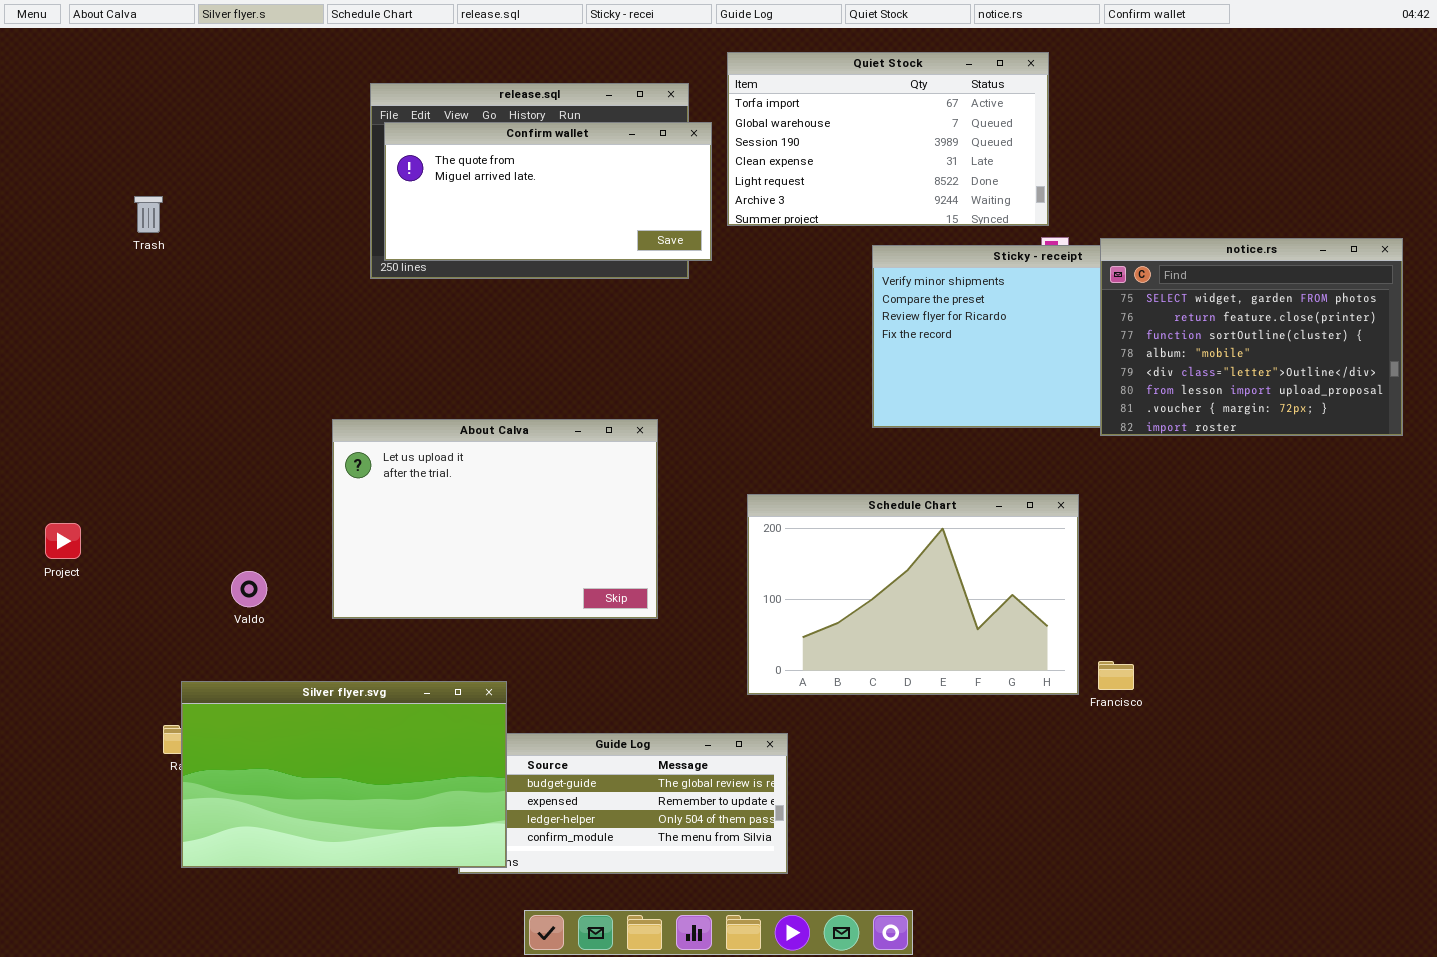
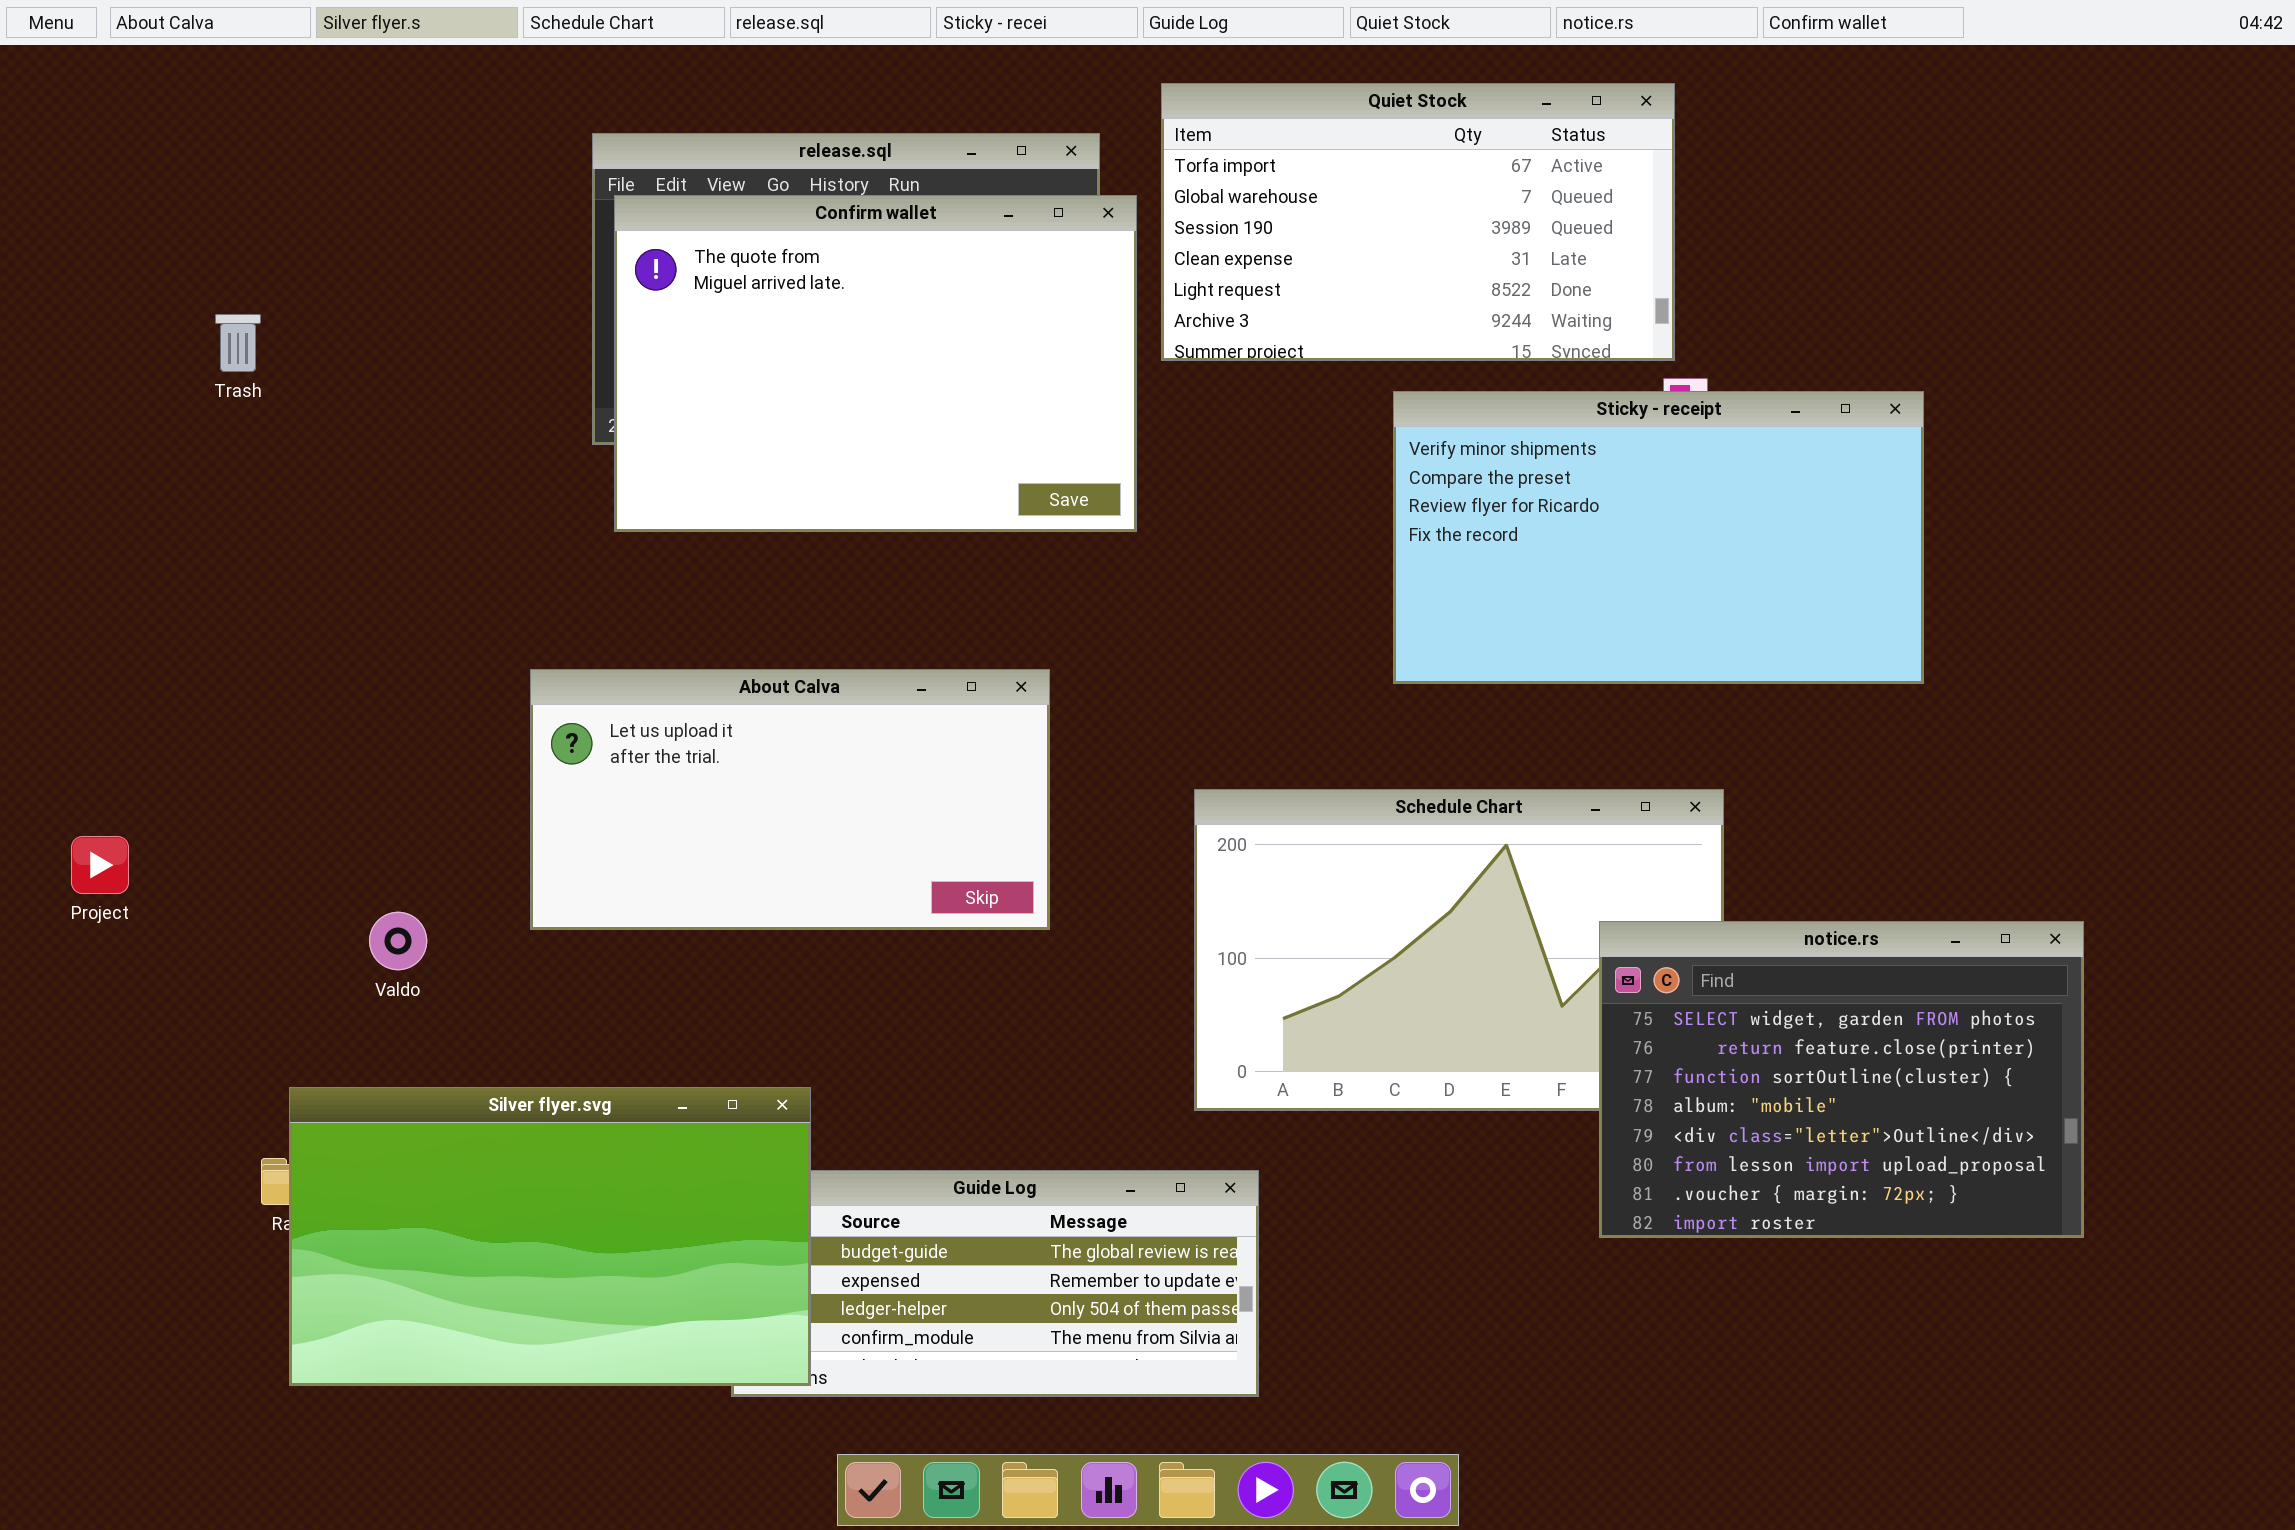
Confirm wallet: [384,122,712,261] -> [614,195,1137,532], resized
notice.rs: [1100,238,1403,436] -> [1599,921,2084,1238], moved
About Calva: [332,419,658,619] -> [530,669,1050,930], resized

